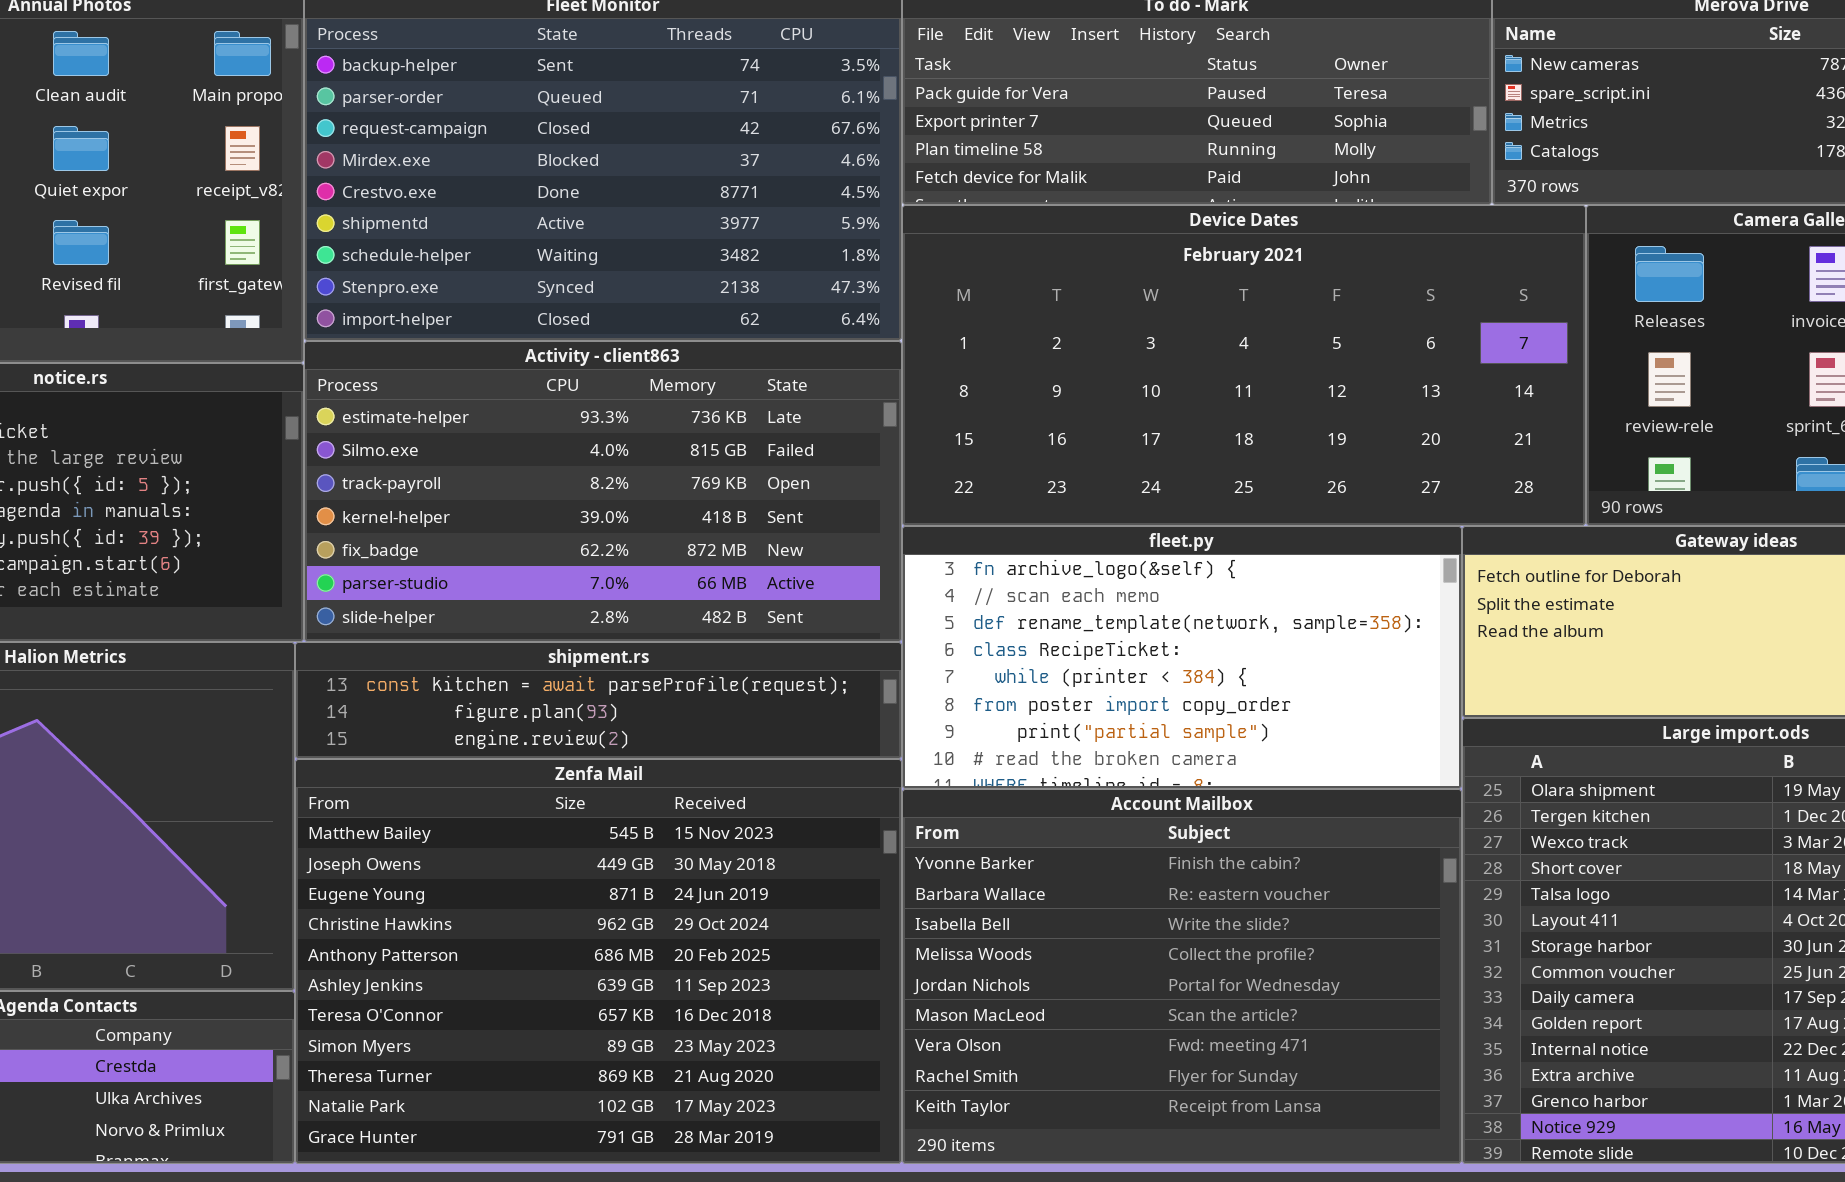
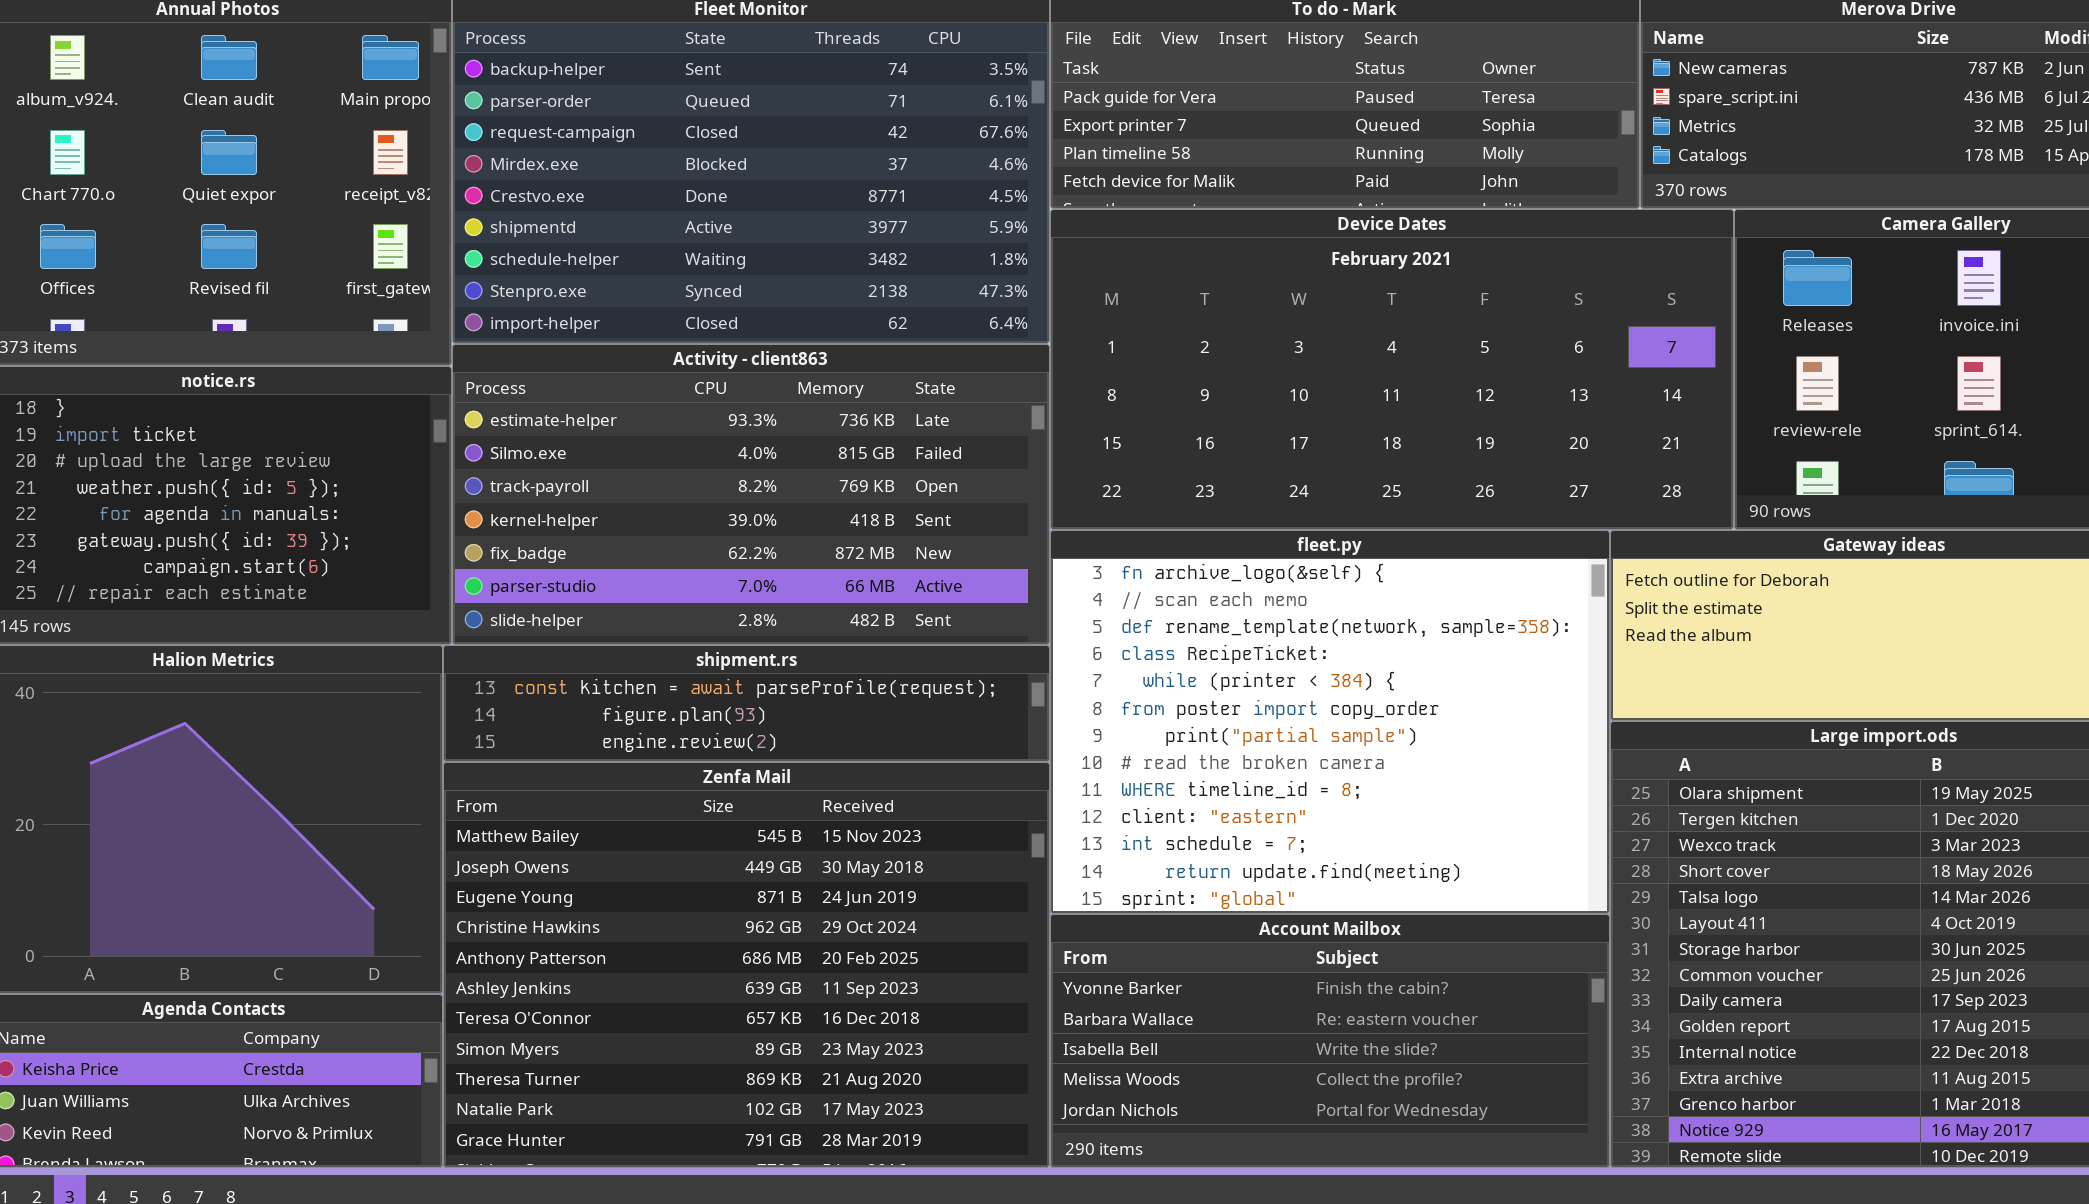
fleet.py: [902,526,1462,789] -> [1050,530,1610,914], resized
Account Mailbox: [902,789,1462,1164] -> [1050,914,1610,1168], resized

